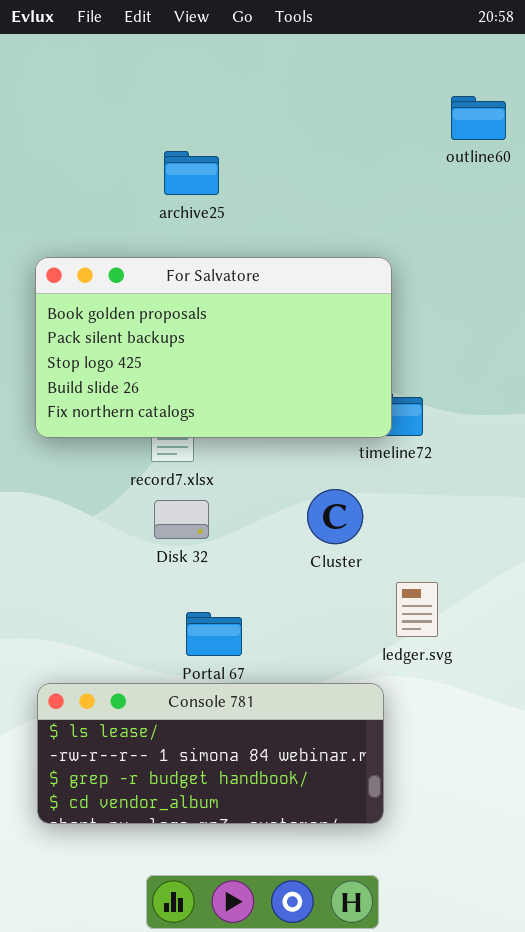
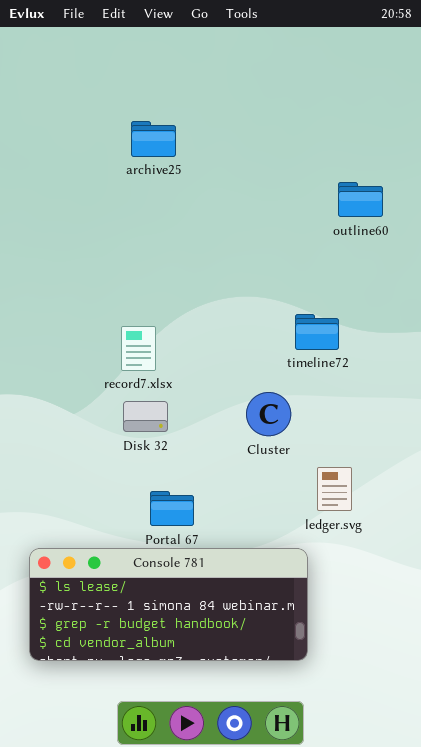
outline60: [451,96,506,140] -> [338,182,383,217], moved
For Salvatore: [35,257,392,438] -> none, closed

